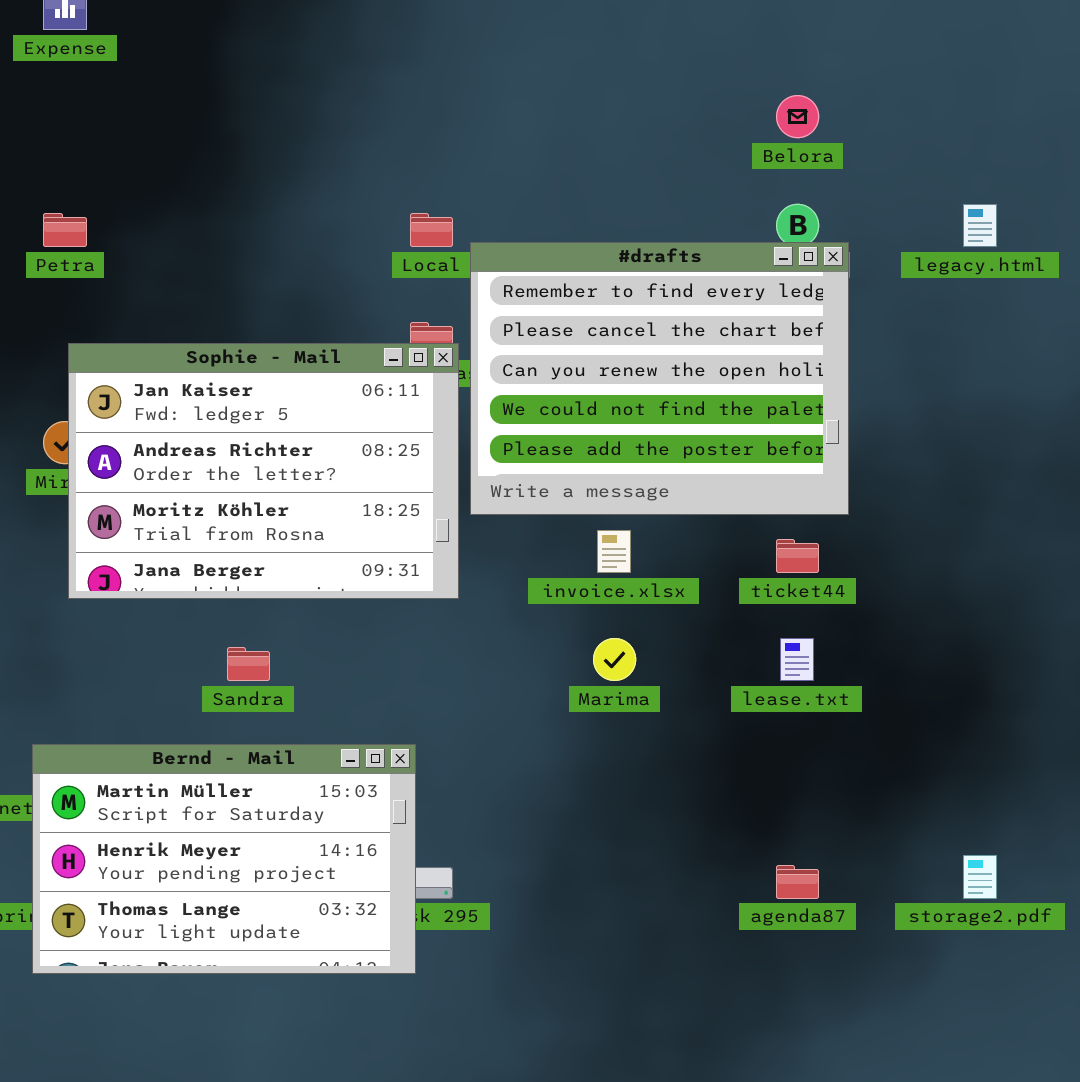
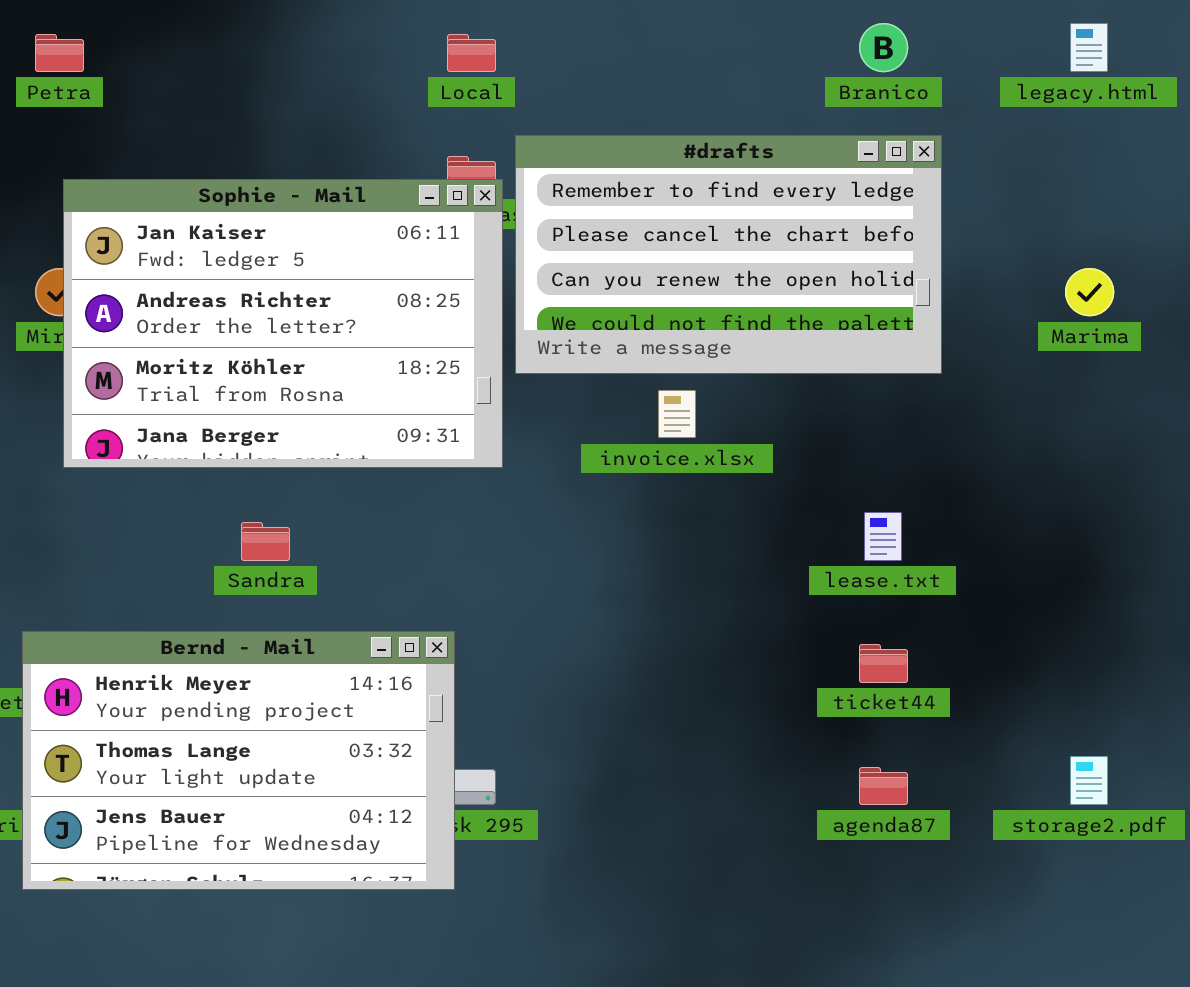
#drafts: [470,242,849,515] -> [515,135,942,374], resized
ticket44: [776,539,819,573] -> [859,644,908,683], moved
Marima: [593,638,636,681] -> [1065,268,1114,316], moved
Bernd - Mail: [32,744,416,974] -> [22,631,455,890], scrolled down 1 row

